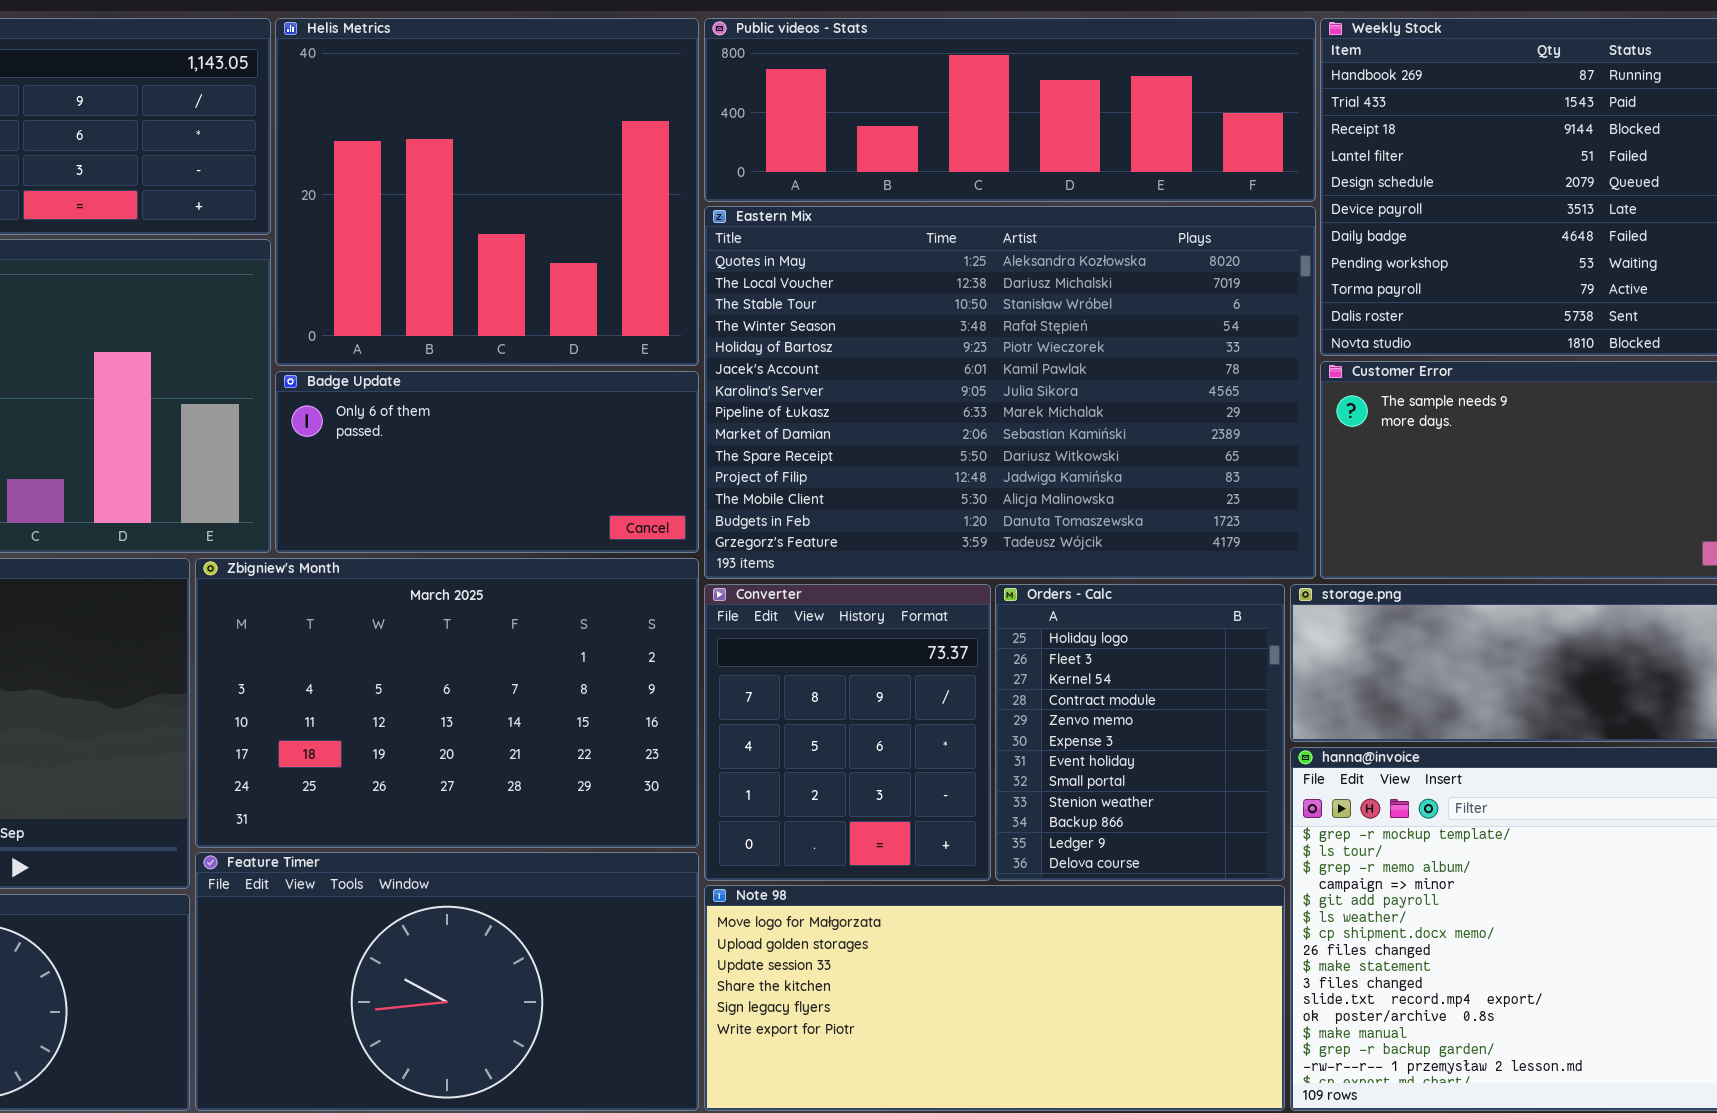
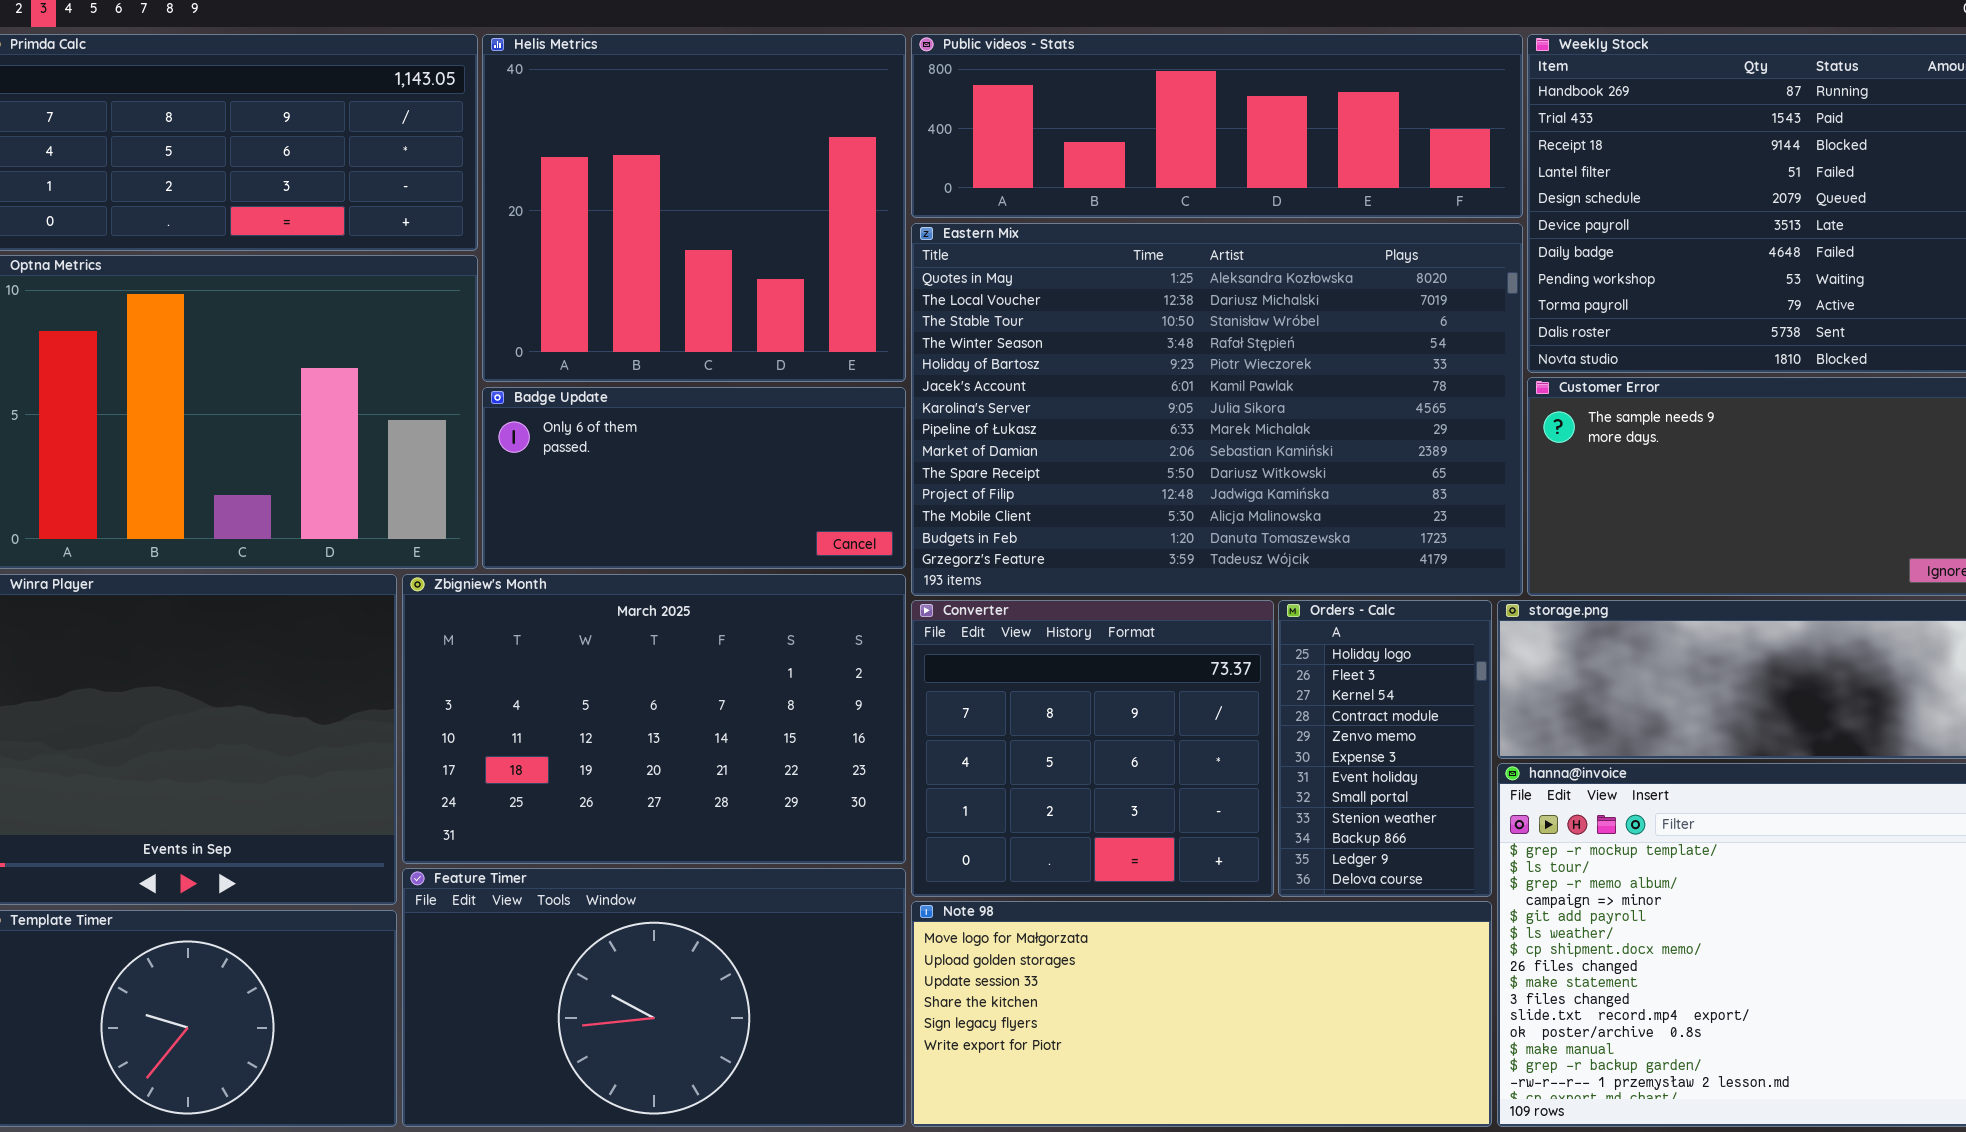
Converter: [704,584,991,881] -> [911,600,1274,897], resized
Orders - Calc: [995,584,1285,881] -> [1278,600,1492,897], resized

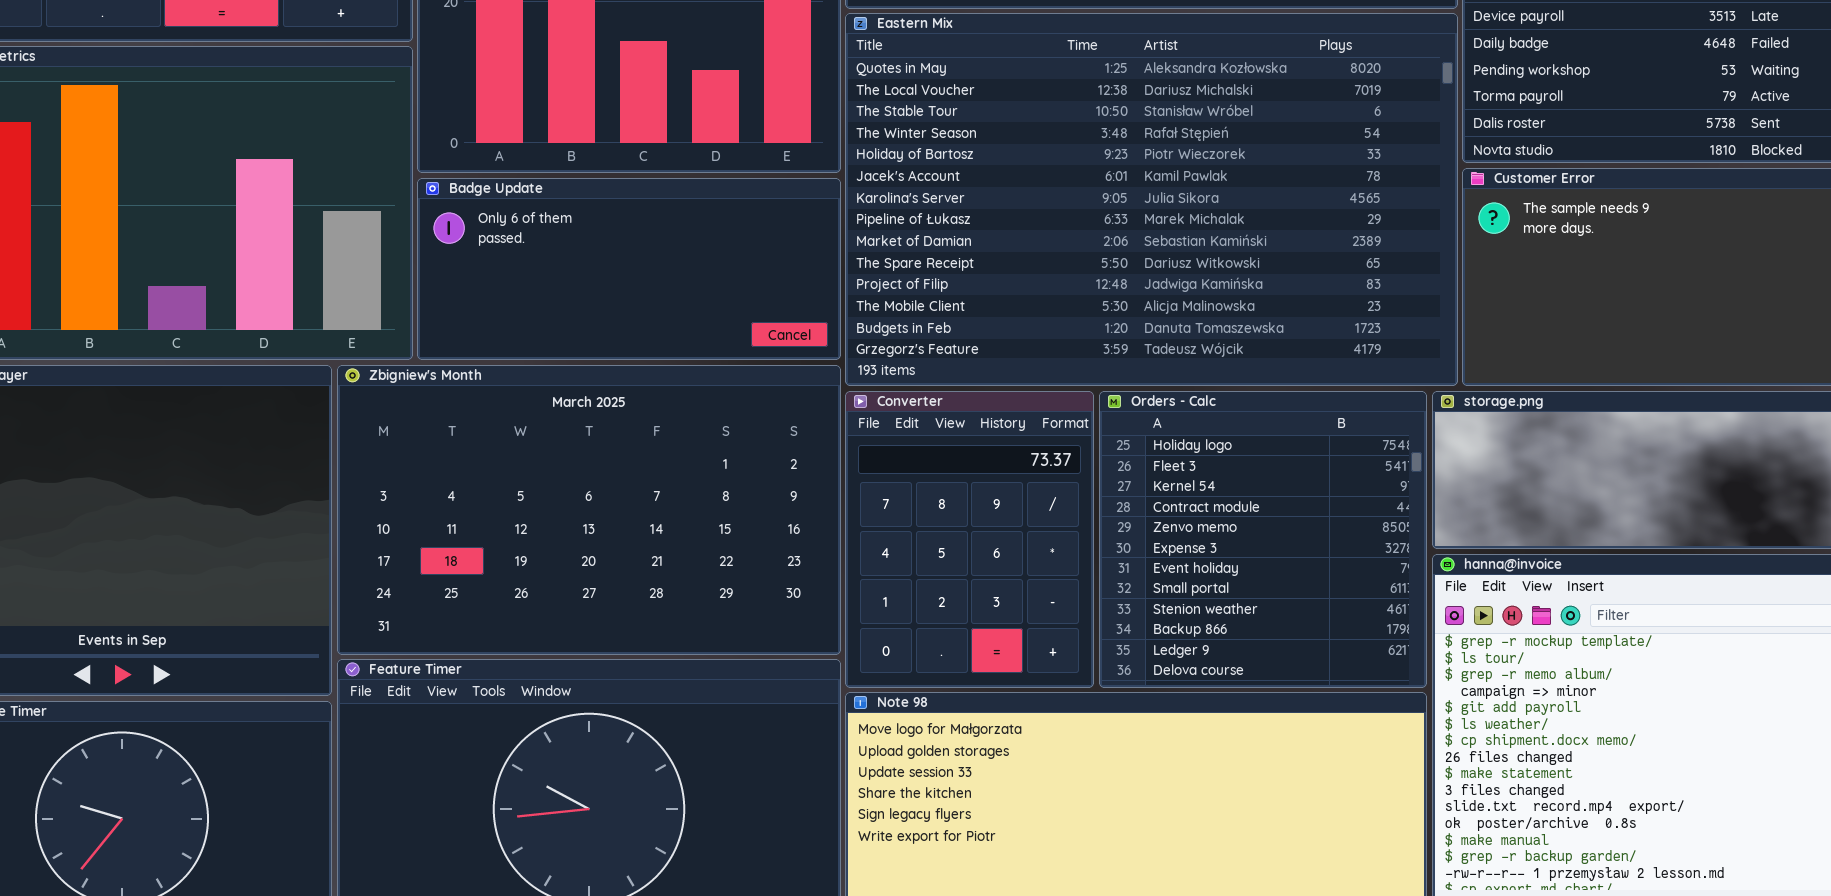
Converter: [911,600,1274,897] -> [845,391,1094,688], resized
Orders - Calc: [1278,600,1492,897] -> [1099,391,1427,688], resized

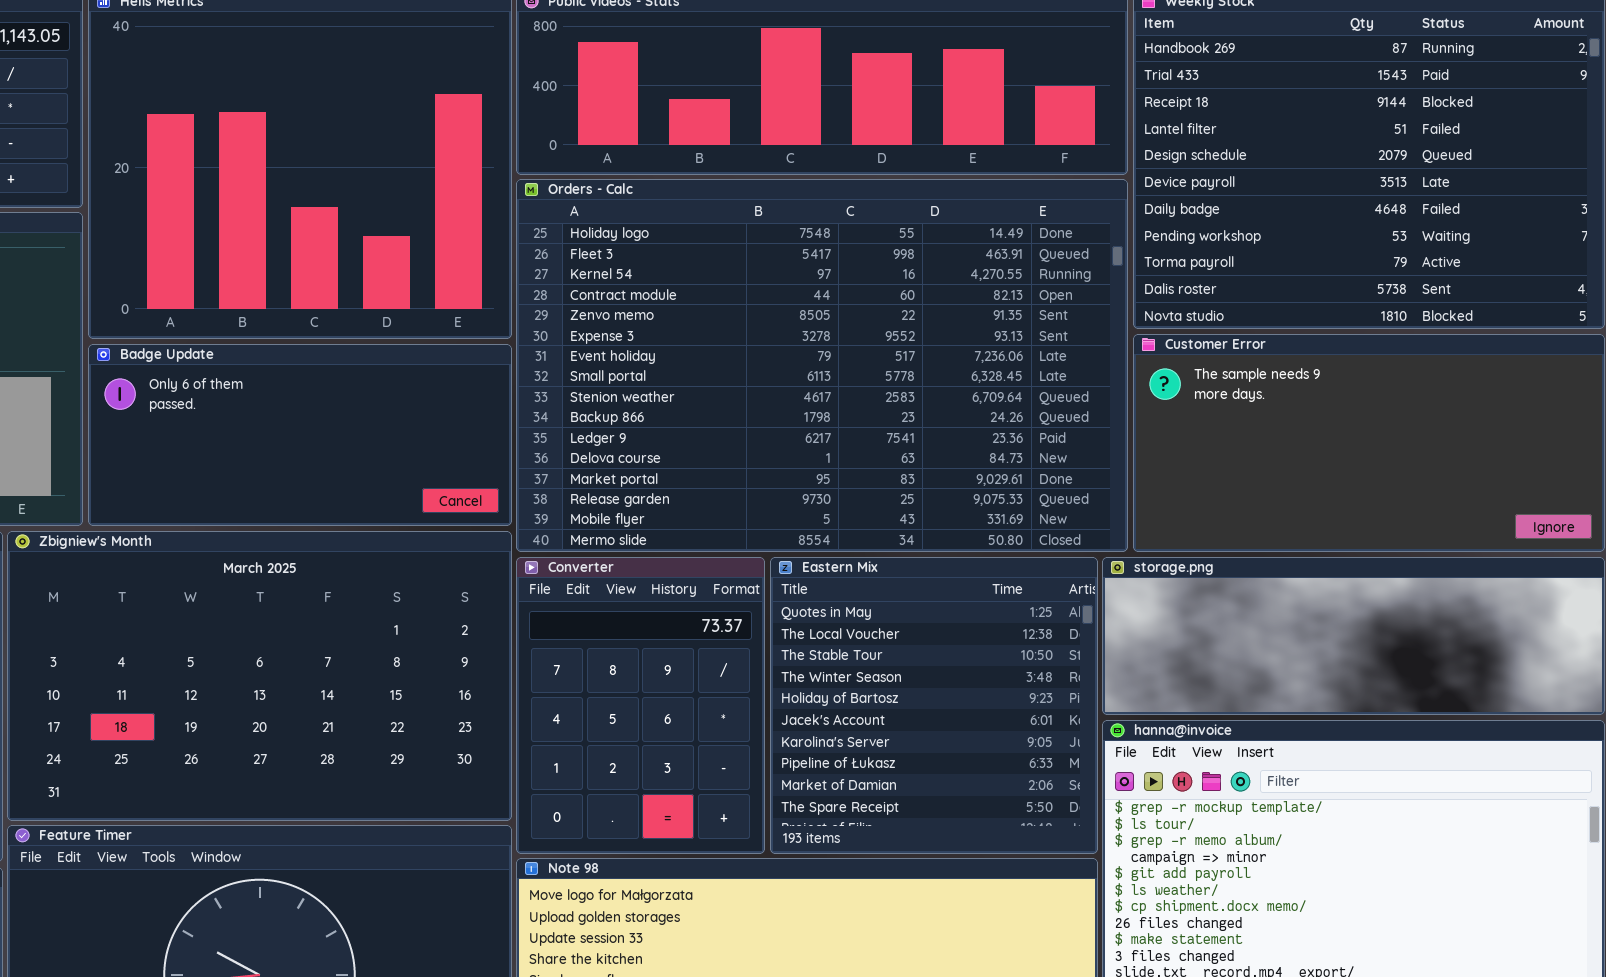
Eastern Mix: [845,13,1458,386] -> [770,557,1098,854], moved, resized
Orders - Calc: [1099,391,1427,688] -> [516,179,1128,552], moved, resized

